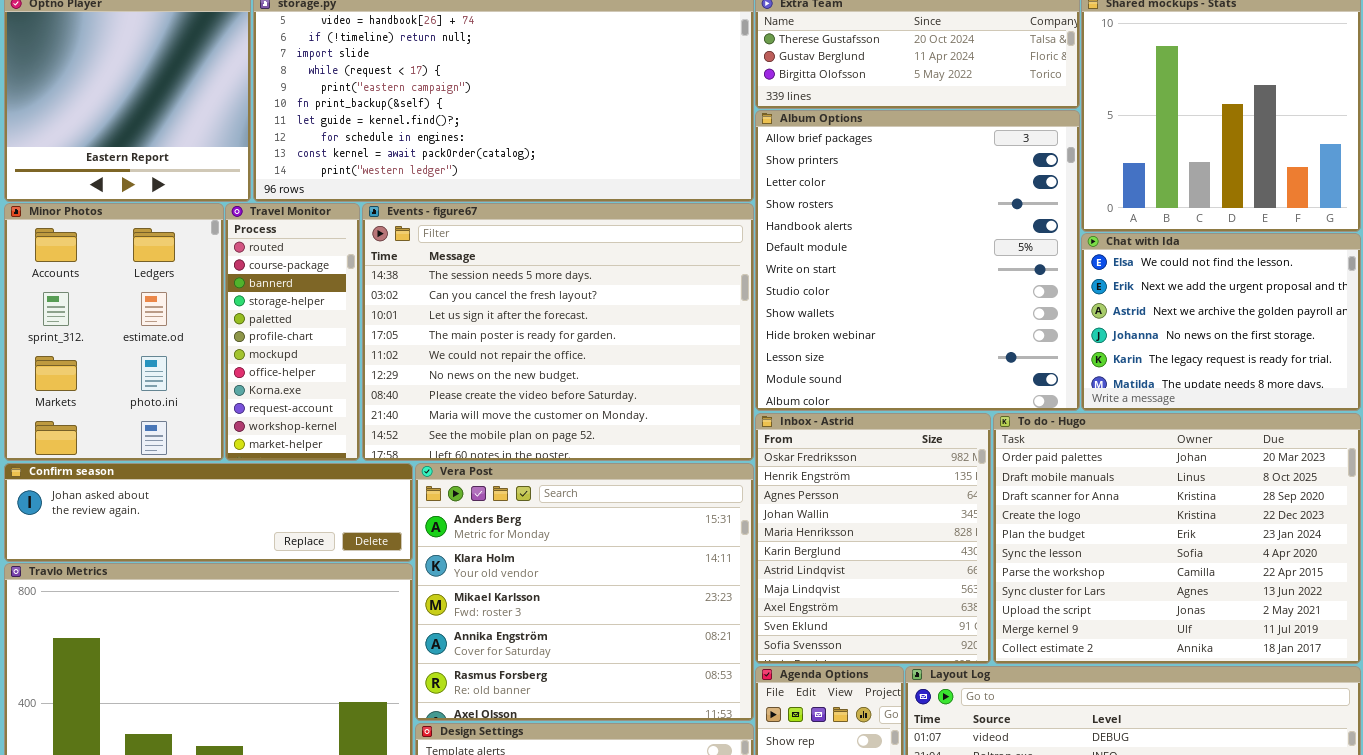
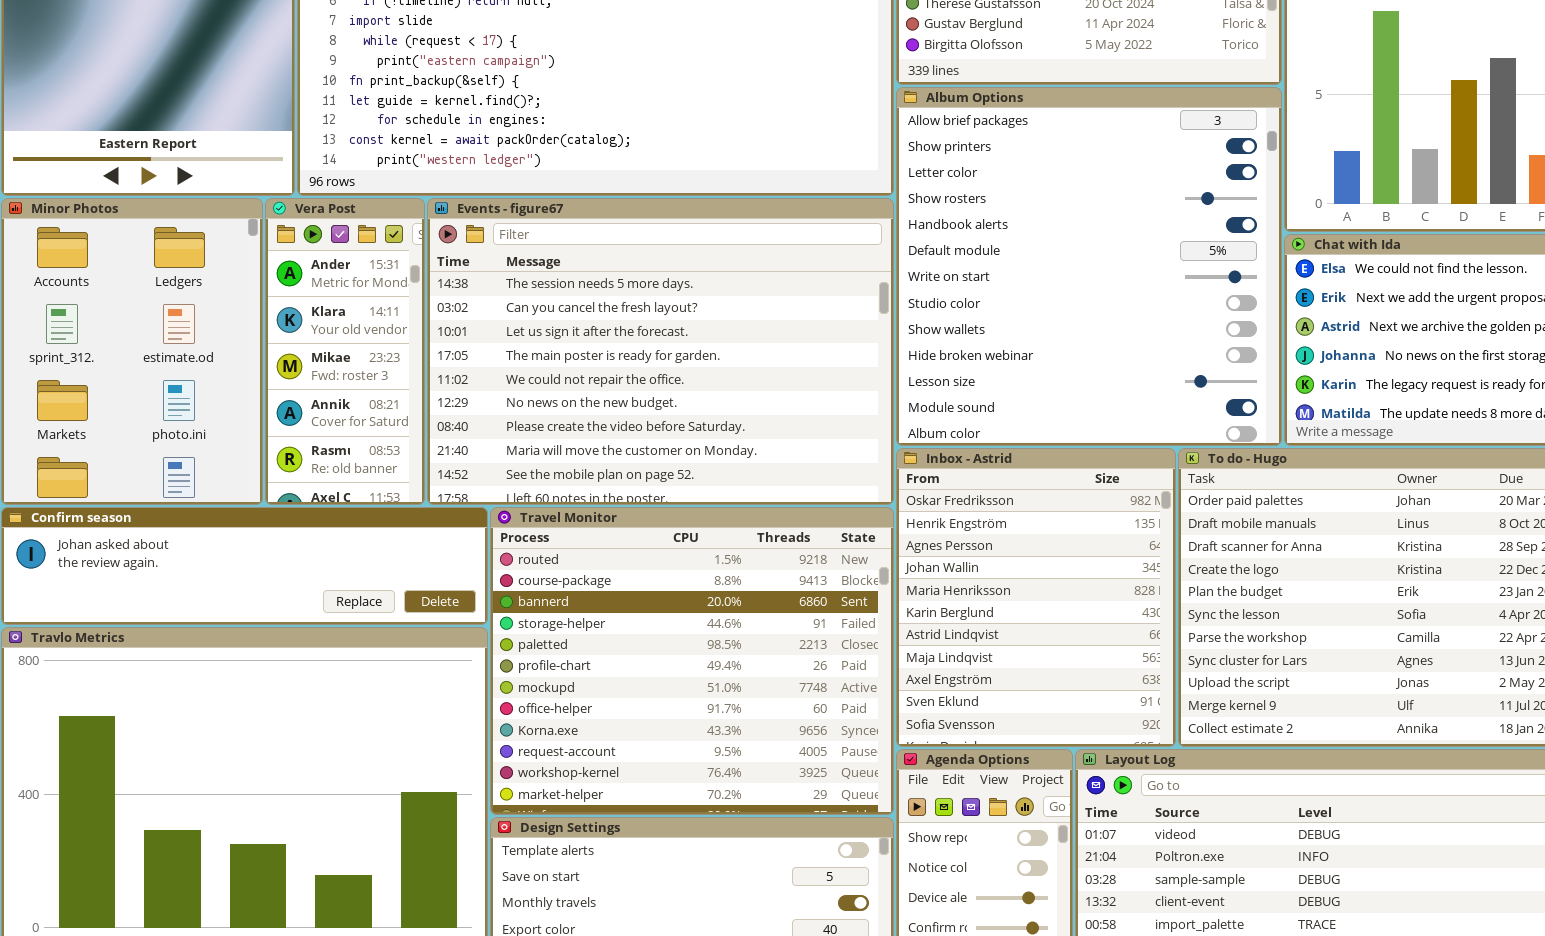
Travel Monitor: [225,203,360,461] -> [490,507,894,815], moved, resized
Vera Post: [415,463,754,721] -> [265,198,425,505], moved, resized

